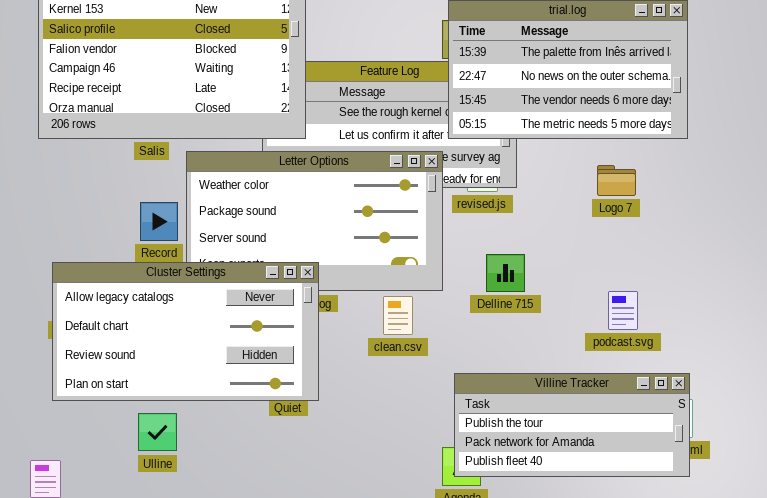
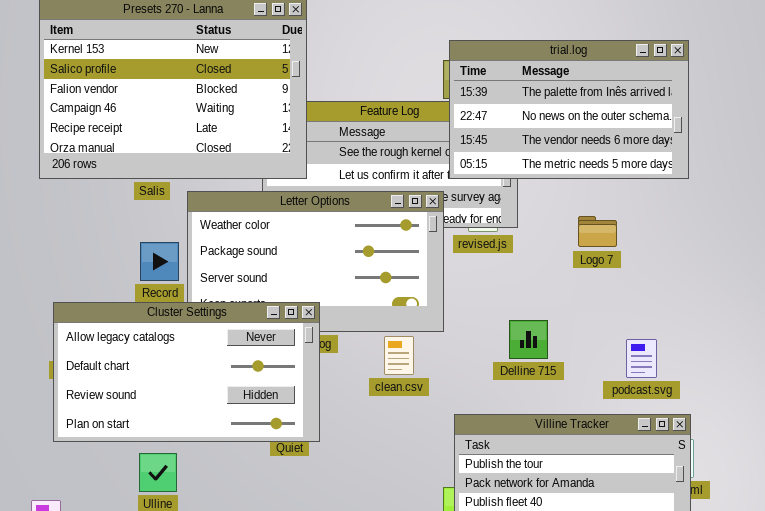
Logo 7: [597,165,636,196] -> [578,216,617,247], moved
Delline 715: [486,254,525,292] -> [509,320,548,359], moved
podcast.svg: [608,291,638,330] -> [626,339,657,378], moved

